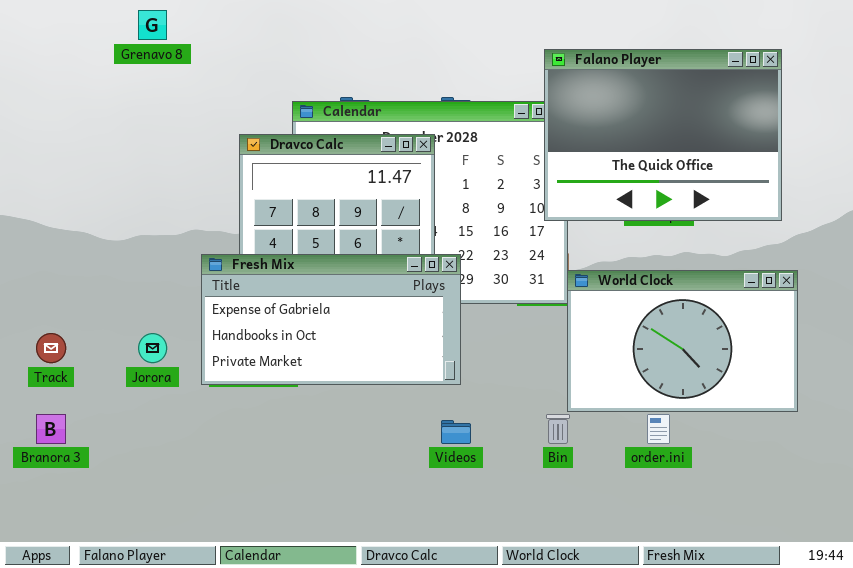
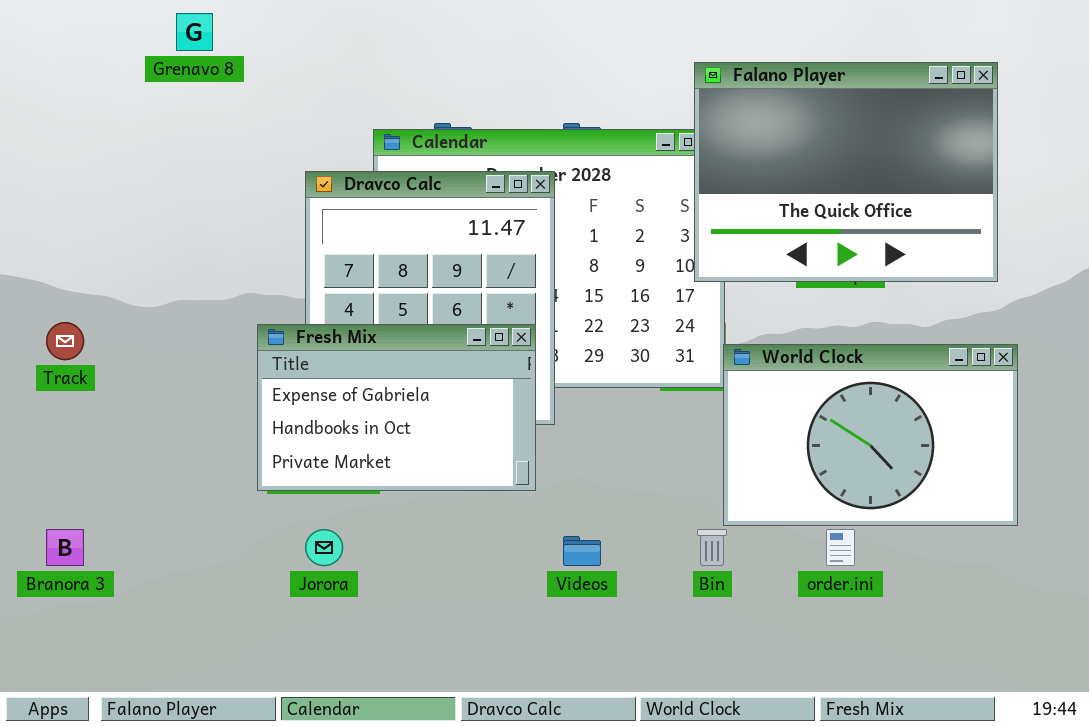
Fresh Mix: [201,254,461,385] -> [257,324,536,491], resized
Track: [36,333,66,363] -> [46,322,84,360], moved
Jorora: [138,333,167,363] -> [305,529,343,566], moved

